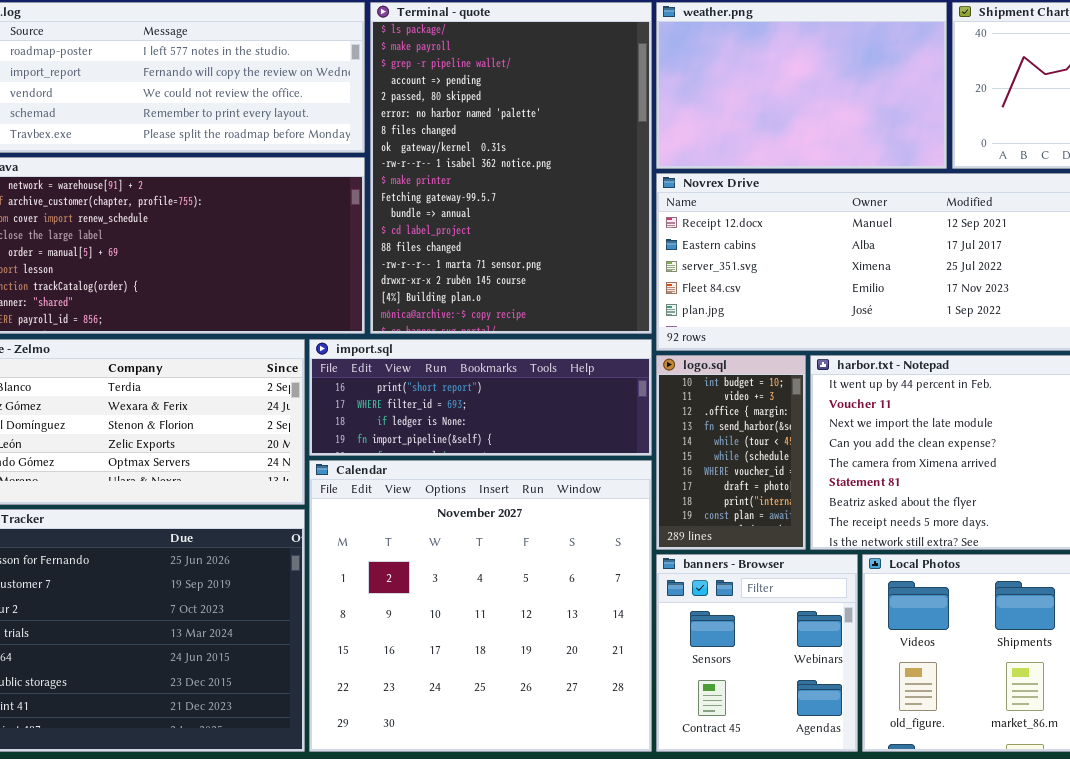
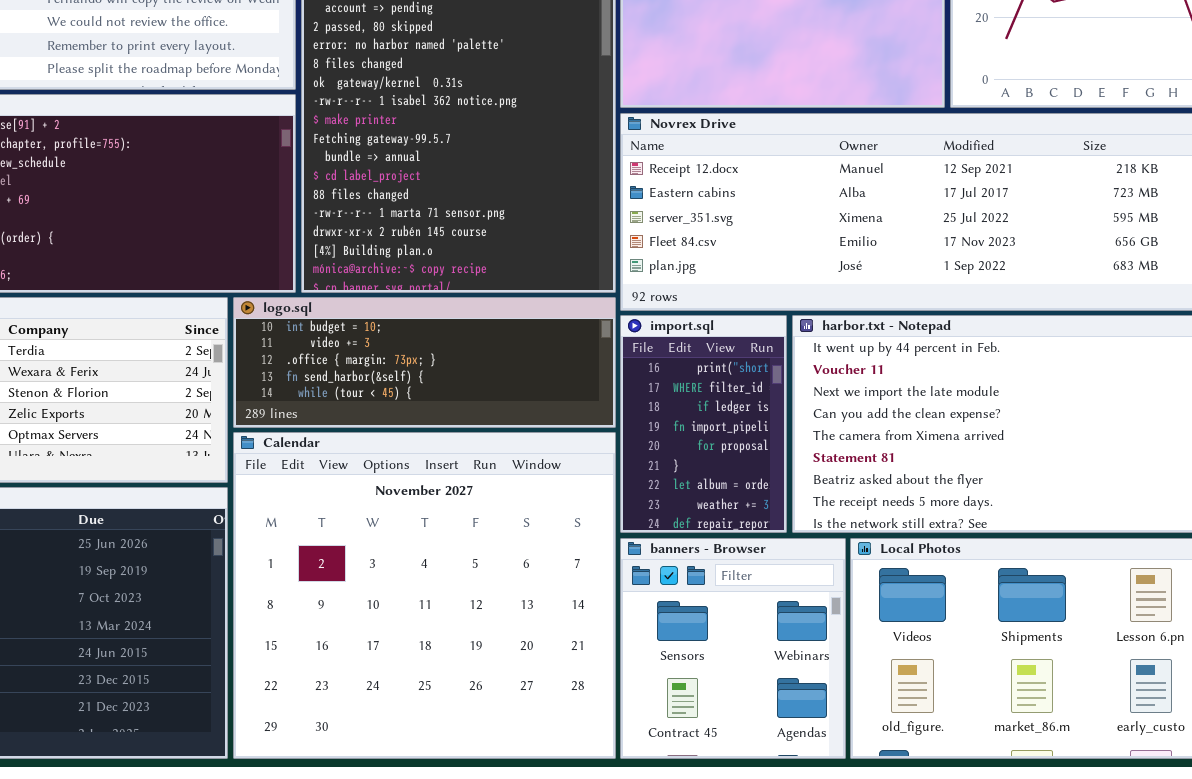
import.sql: [309,339,652,456] -> [620,315,787,533], moved, resized
logo.sql: [656,355,806,550] -> [233,297,616,428], moved, resized

